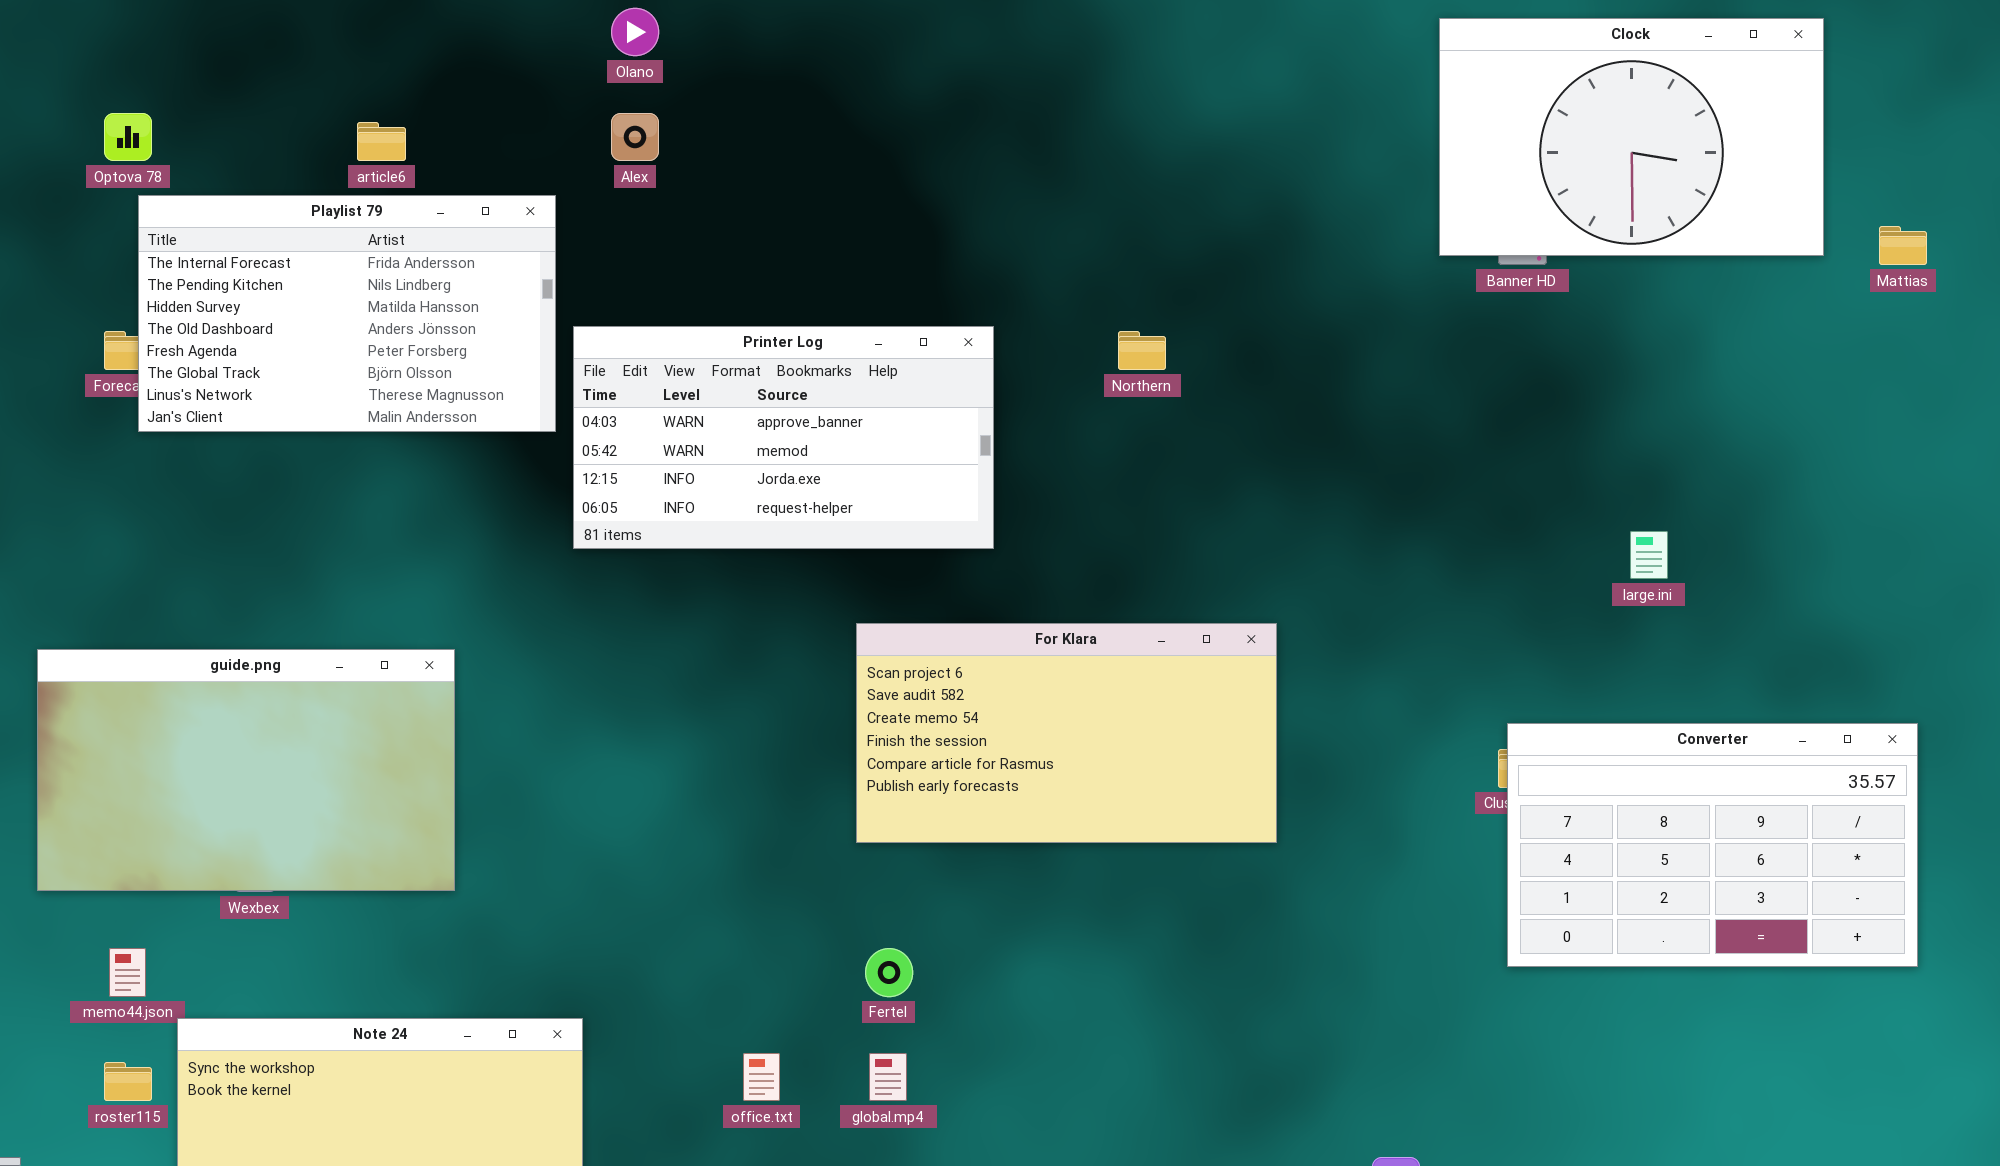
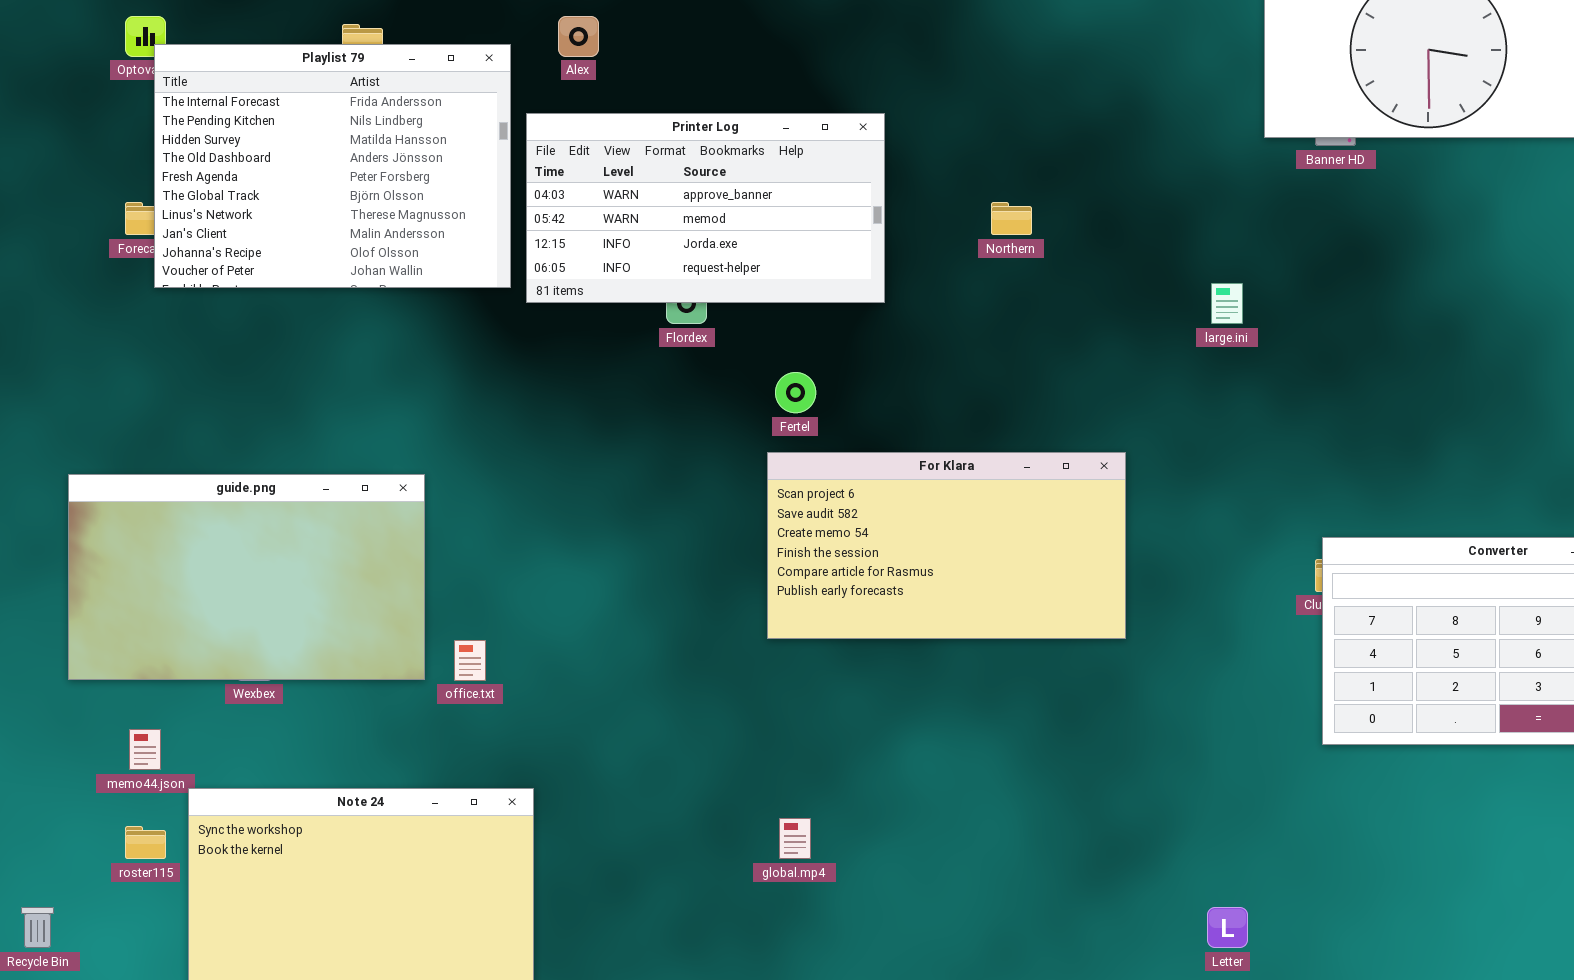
Playlist 79: [138,195,556,432] -> [154,44,511,288], resized
Printer Log: [573,326,994,549] -> [526,113,885,303], moved
large.ini: [1630,531,1668,579] -> [1211,283,1243,324], moved
Fertel: [865,948,913,997] -> [775,372,816,413], moved
office.txt: [743,1053,780,1101] -> [454,640,486,681], moved

